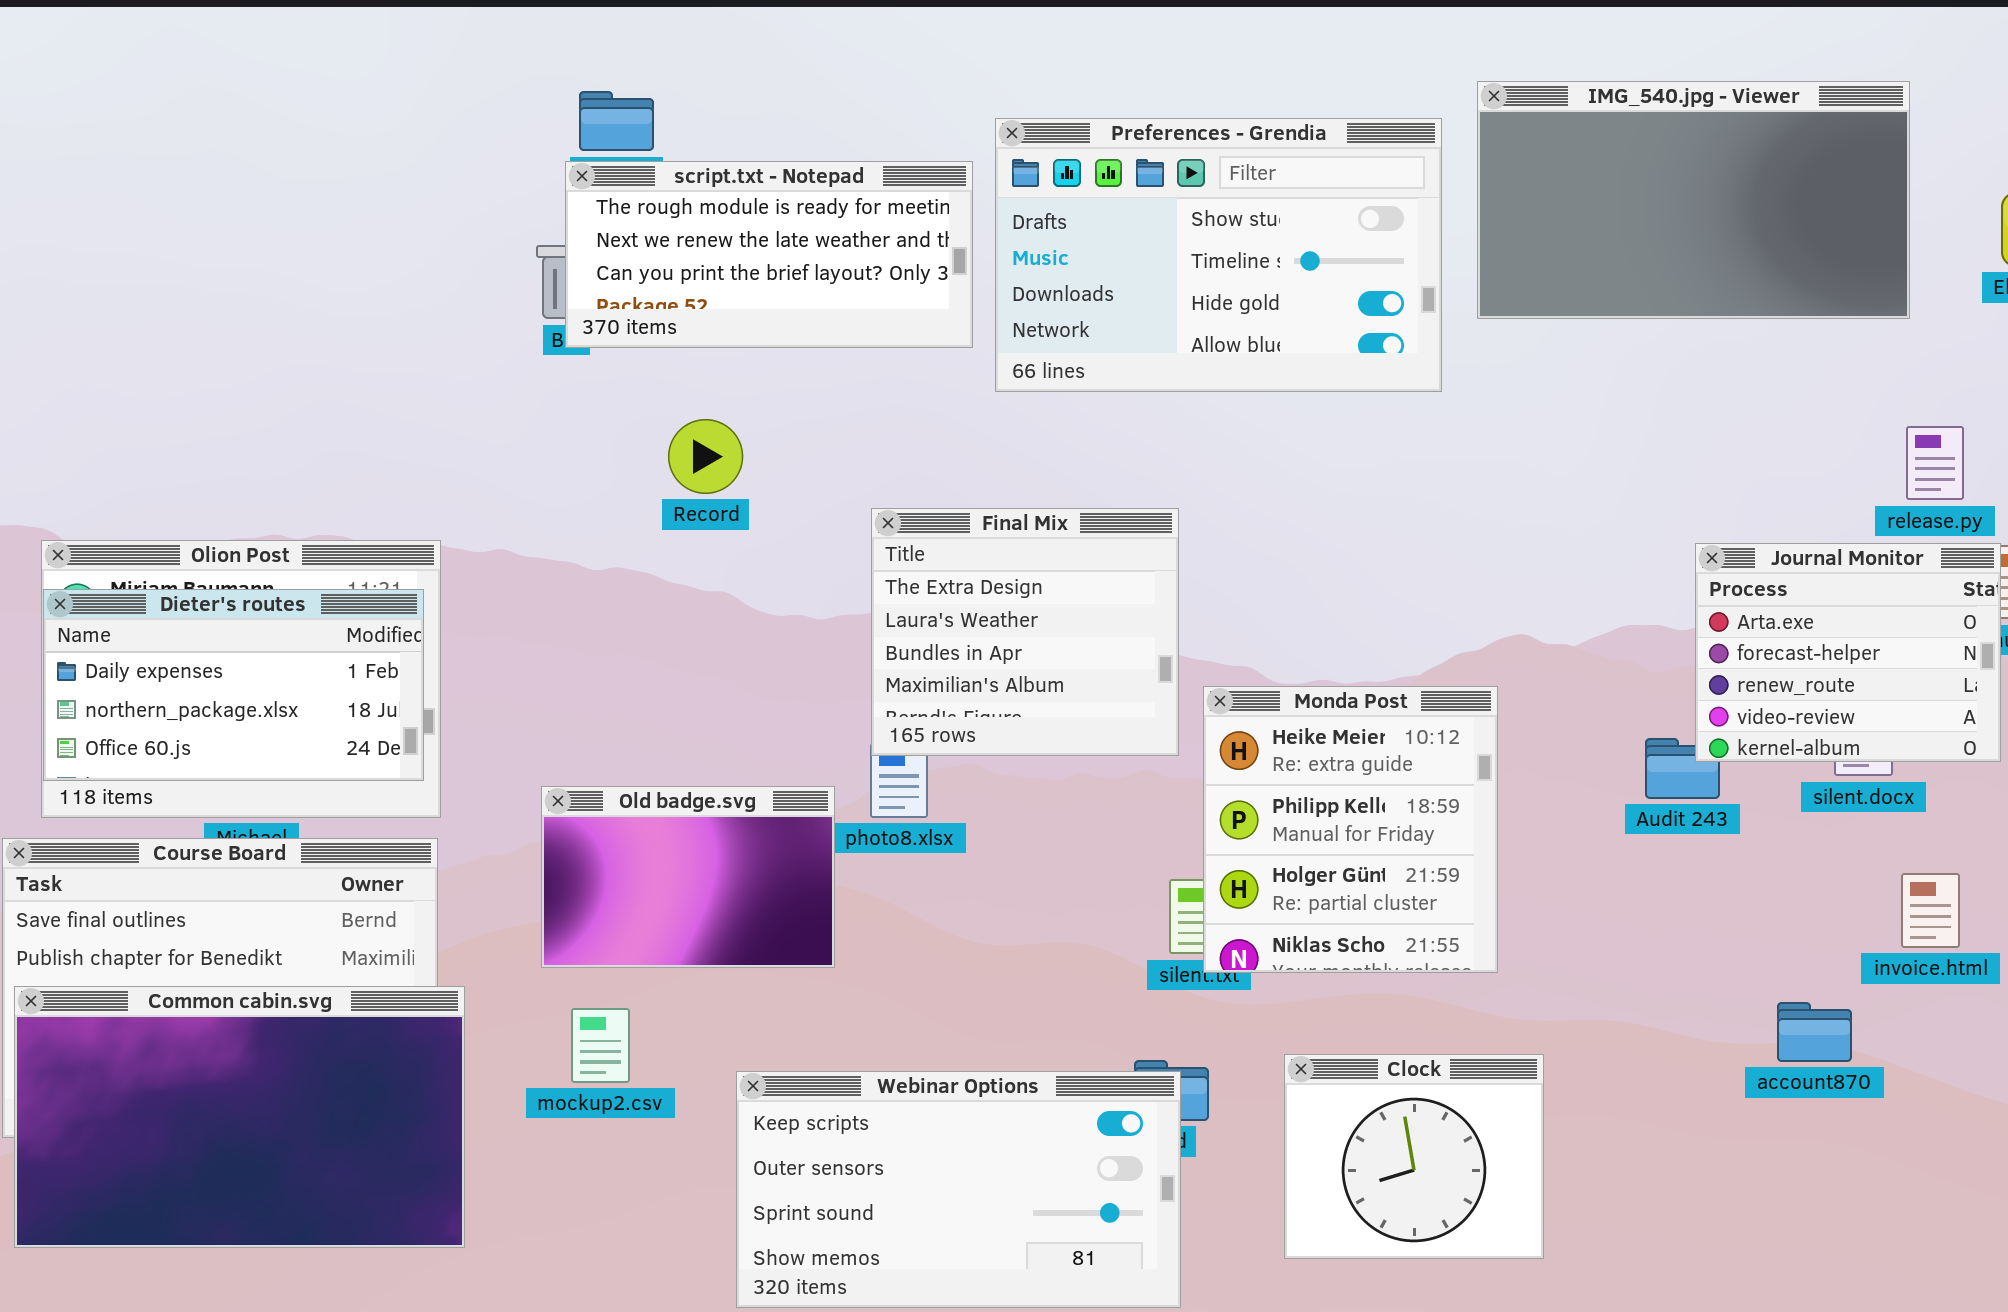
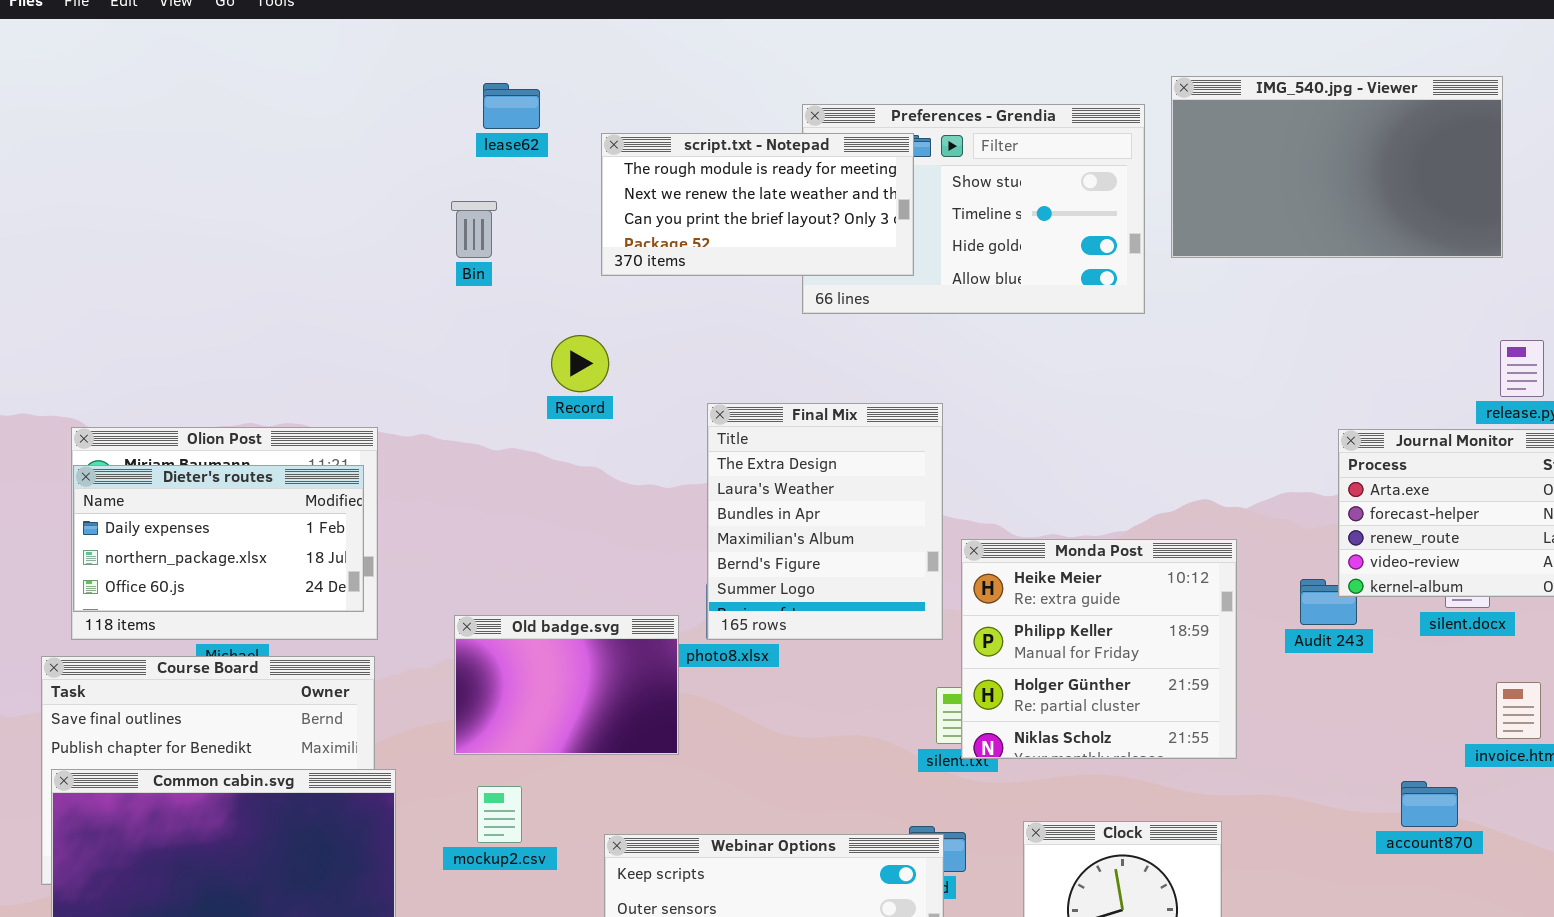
script.txt - Notepad: [565,161,973,348] -> [601,133,914,276], moved
Final Mix: [871,508,1179,756] -> [707,403,943,640], resized
Monda Post: [1203,686,1498,973] -> [961,539,1237,759], resized

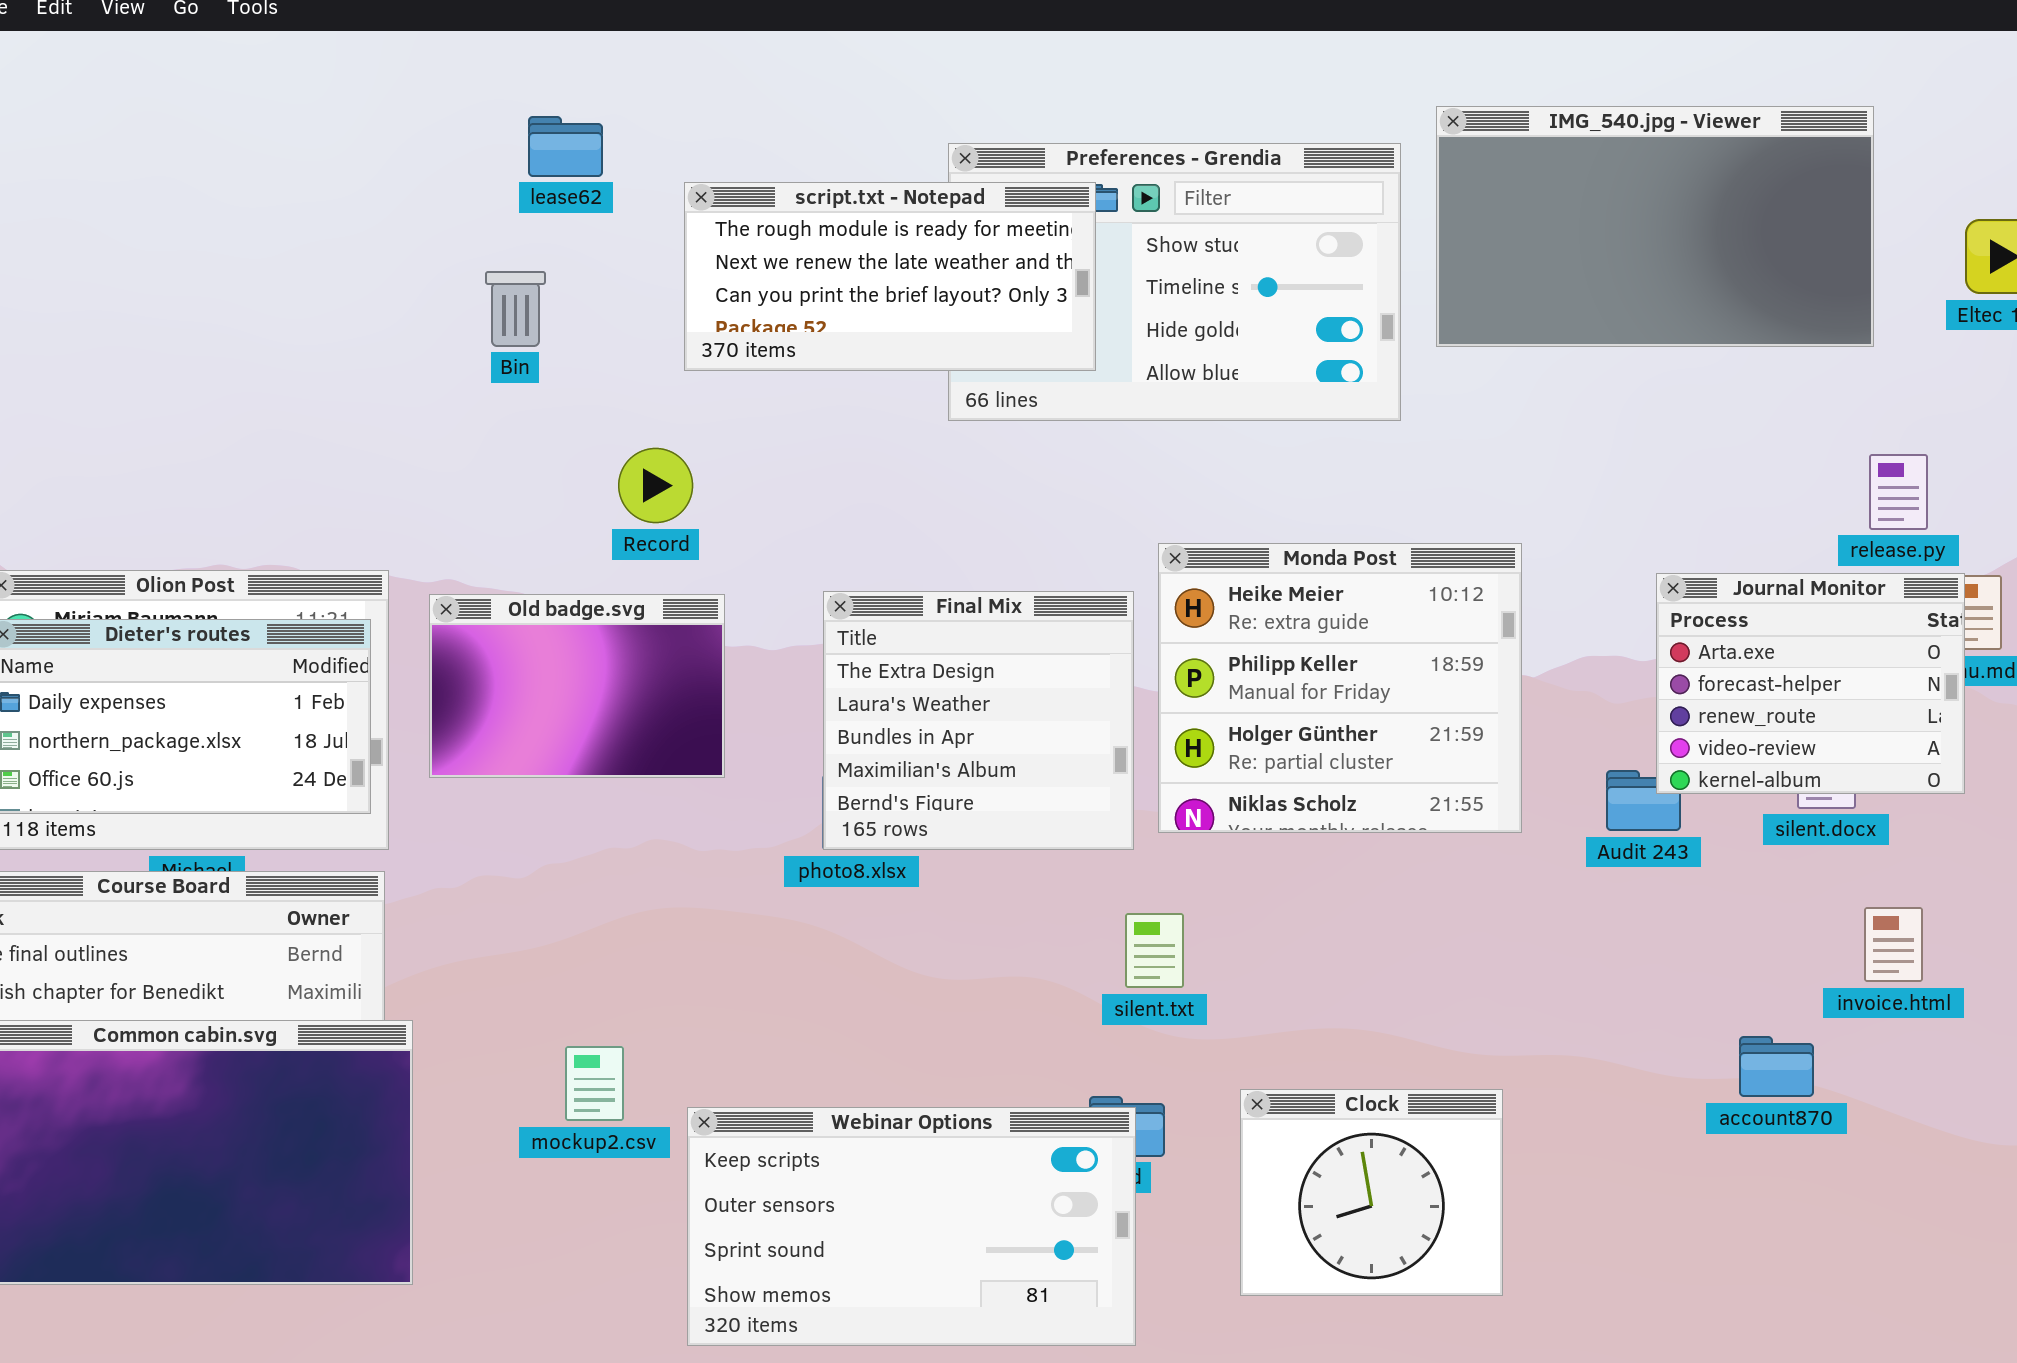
Final Mix: [707,403,943,640] -> [823,591,1134,850], resized
Monda Post: [961,539,1237,759] -> [1158,543,1522,833], moved
Old badge.svg: [454,615,679,755] -> [429,594,725,778], moved
mockup2.csv: [477,786,522,843] -> [565,1046,624,1121], moved

